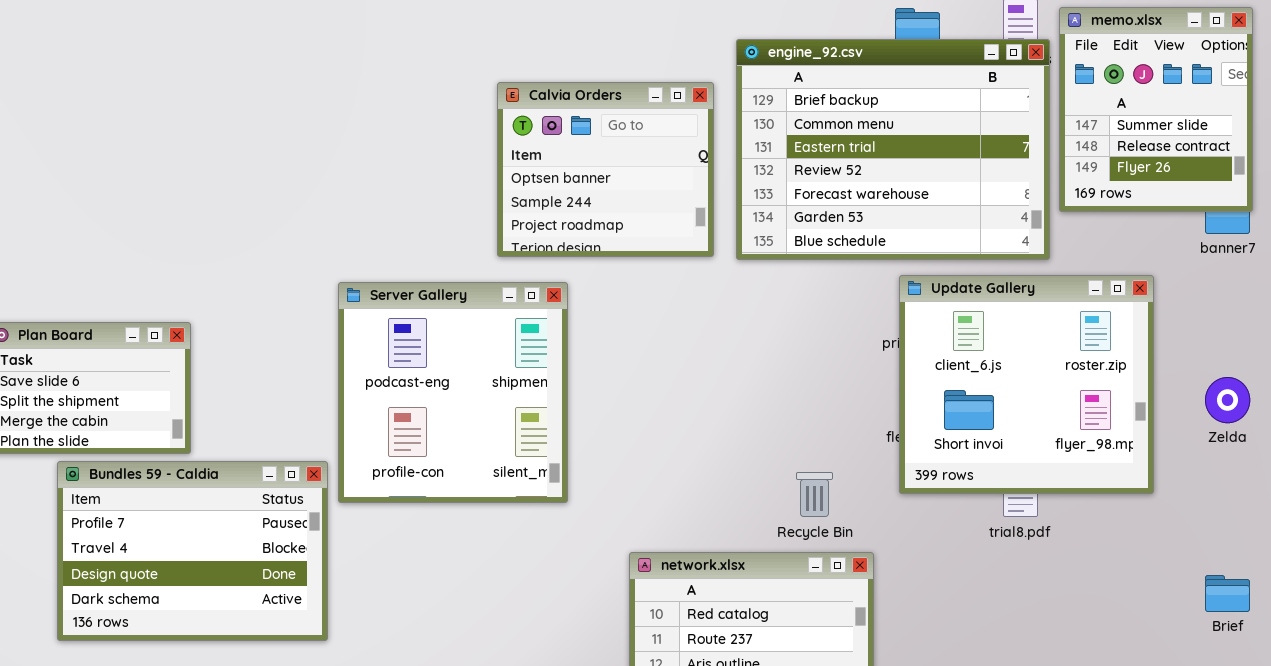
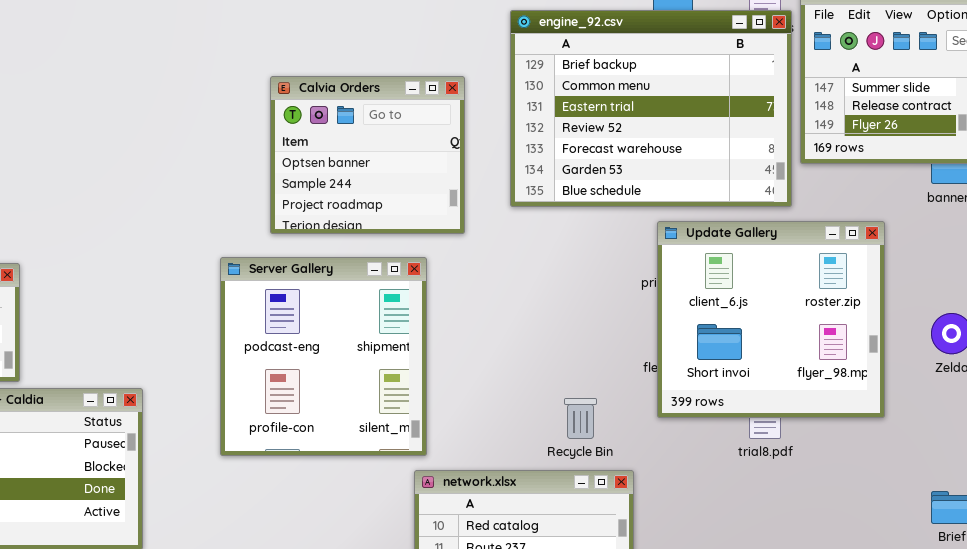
Calvia Orders: [497,82,714,257] -> [270,76,465,234], moved
Server Gallery: [338,282,568,503] -> [220,257,427,456], moved

